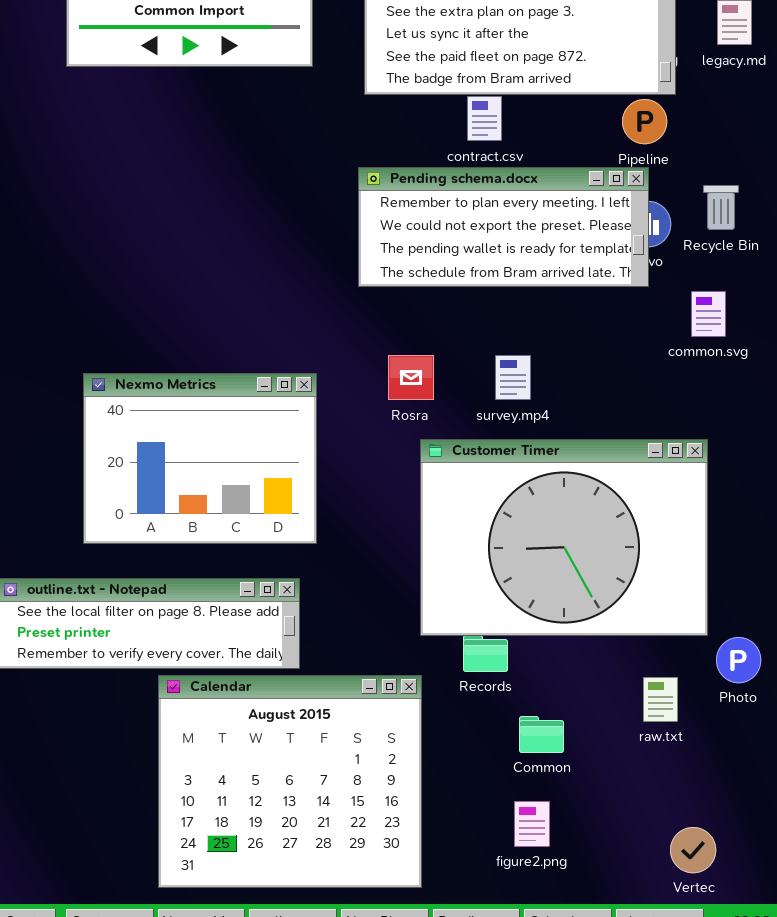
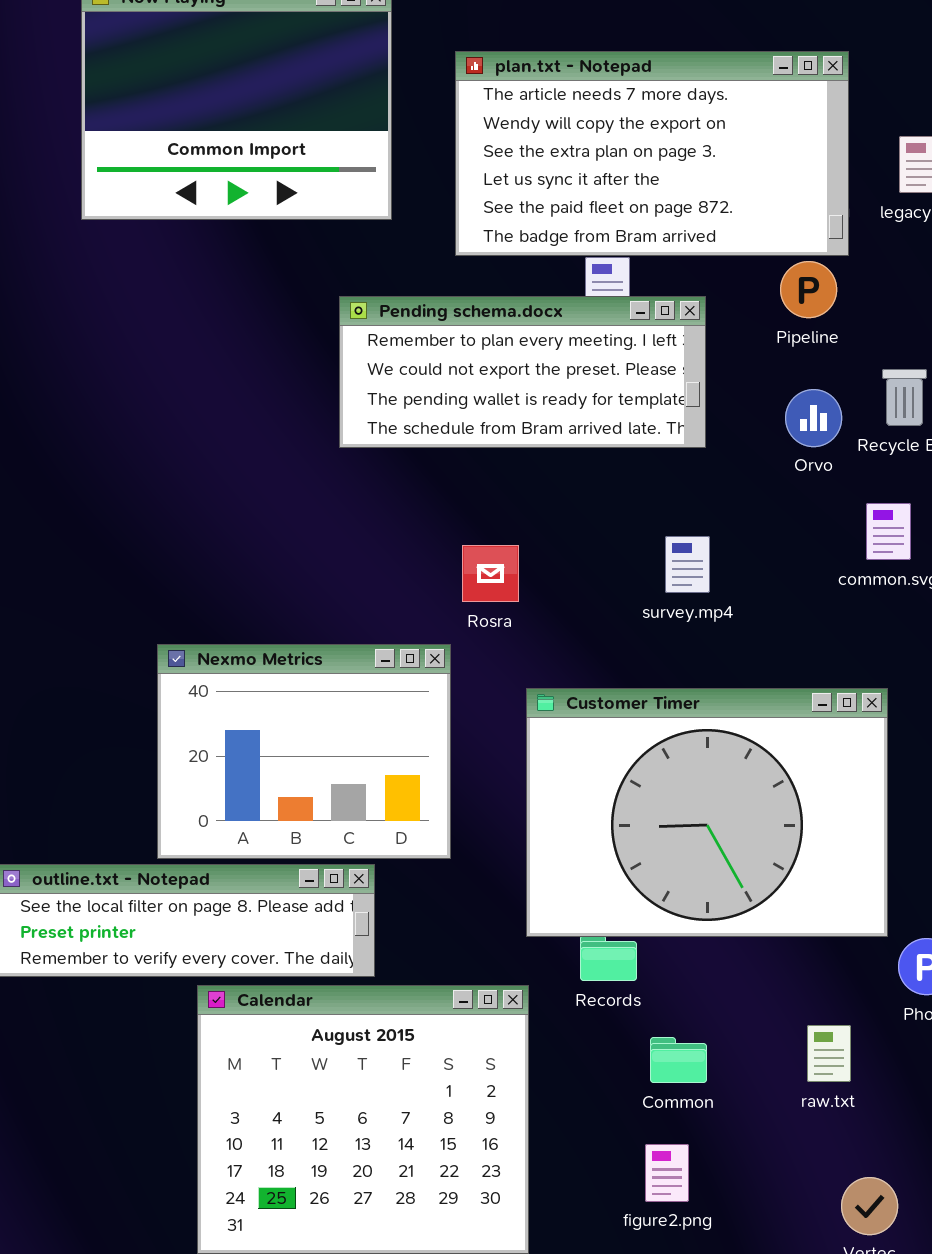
Pending schema.docx: [358,167,649,287] -> [339,296,706,448], moved
Rosra: [388,355,434,400] -> [462,545,519,602], moved
survey.mp4: [495,355,531,400] -> [665,536,710,593], moved
Nexmo Metrics: [83,373,317,544] -> [157,644,451,859], moved
raw.txt: [643,677,678,722] -> [807,1025,851,1082], moved

